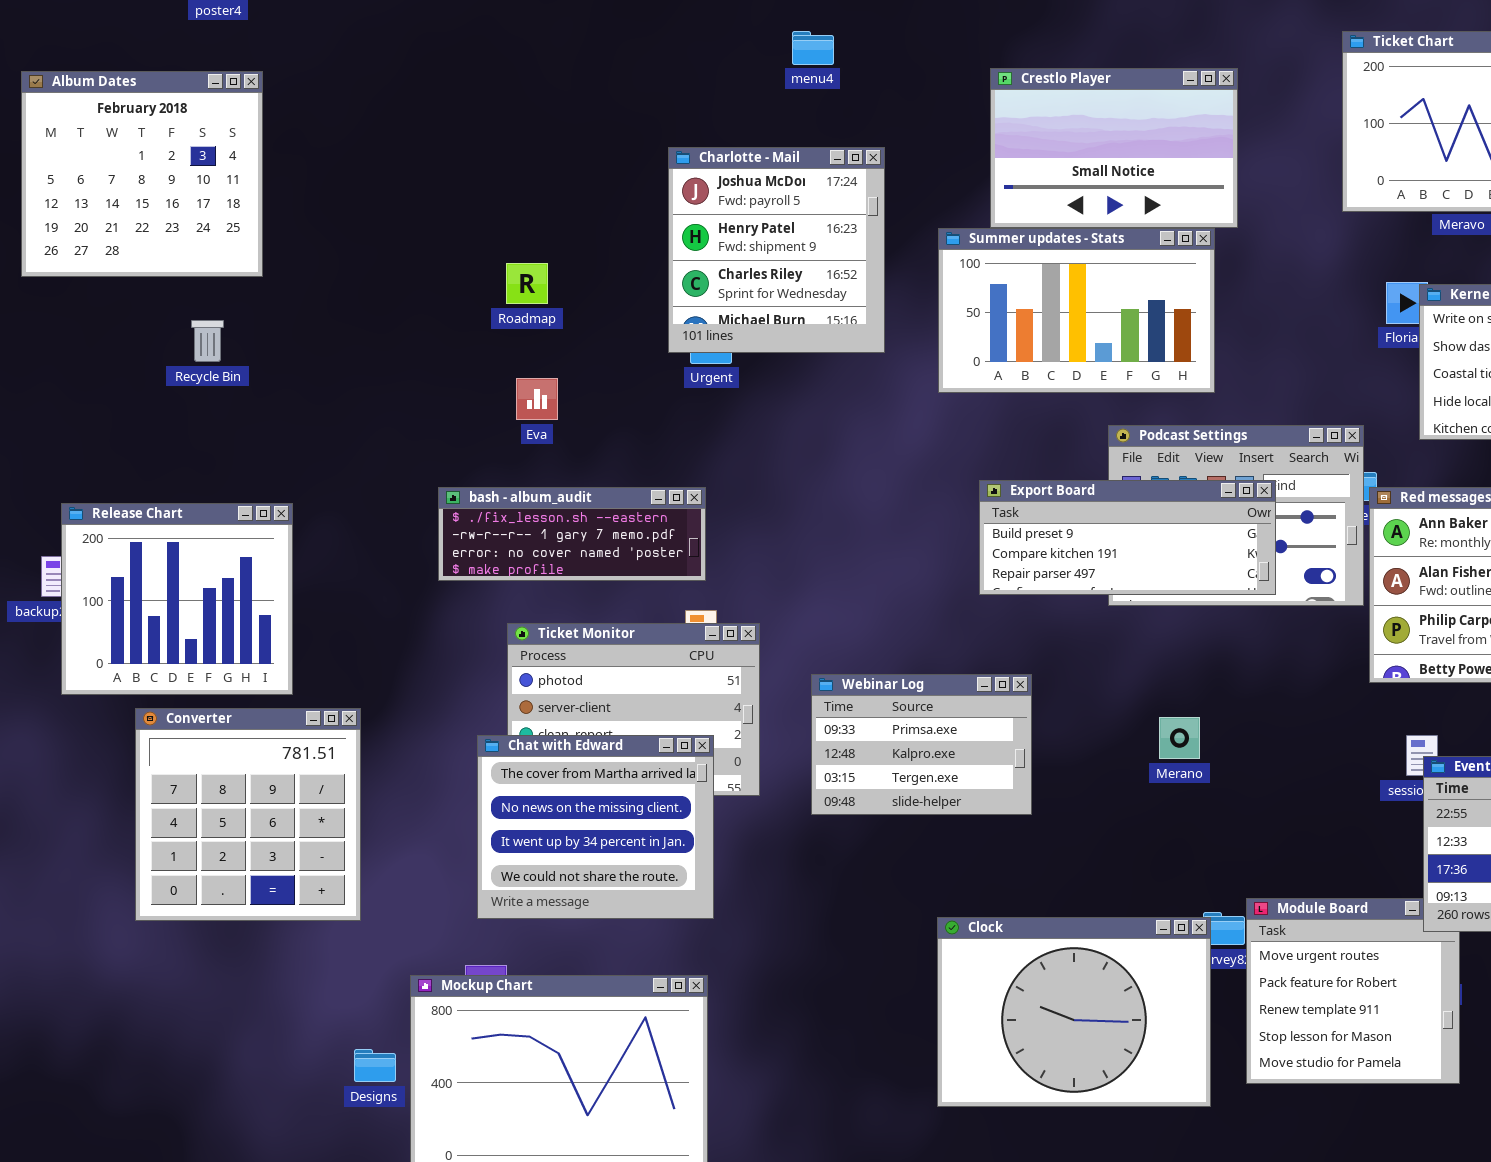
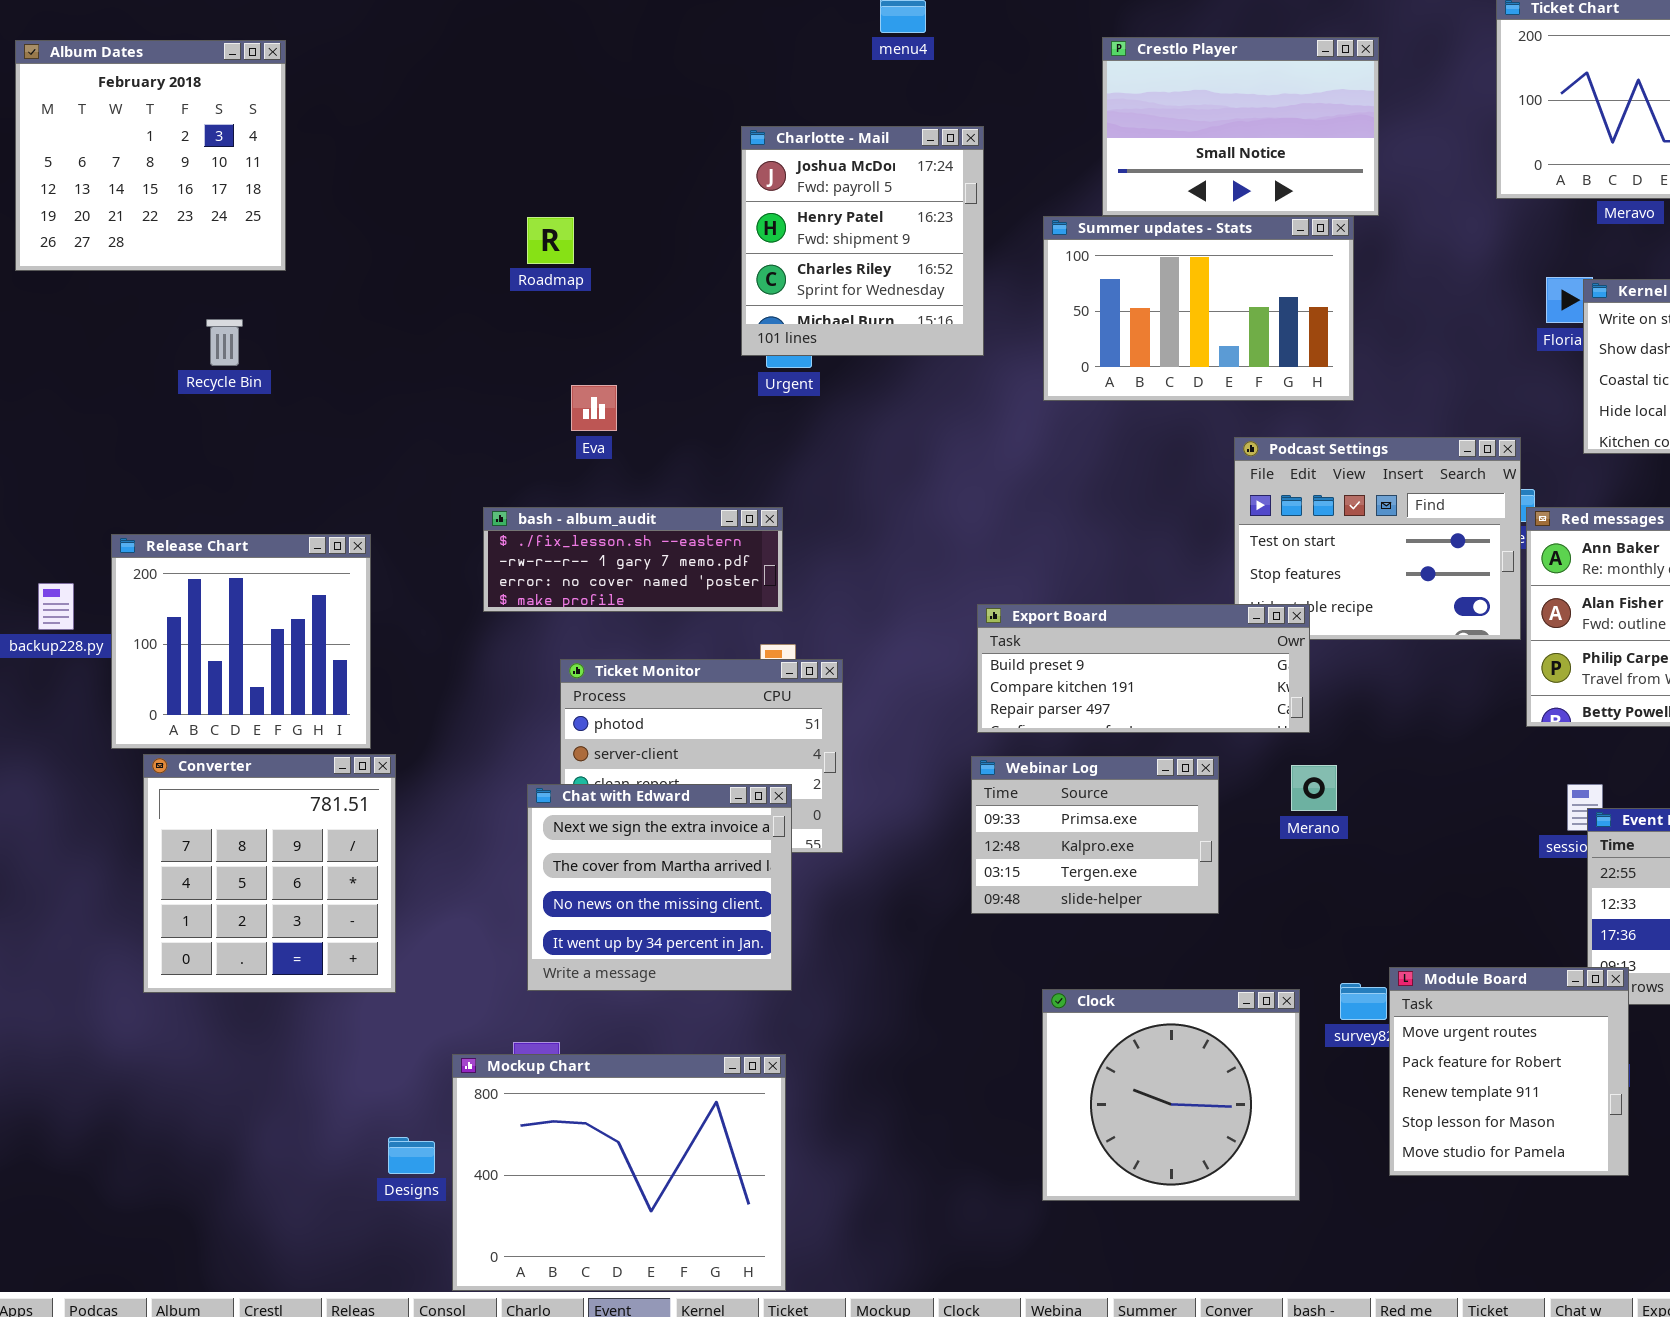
Roadmap: [506,263,548,304] -> [527,217,574,264], moved
Export Board: [979,480,1276,595] -> [977,604,1310,733], moved
Release Chart: [61,503,293,695] -> [111,534,371,749], moved
Webinar Log: [811,674,1032,815] -> [971,756,1219,914], moved
Chat with Edward: [477,735,714,919] -> [527,784,792,991], scrolled up 1 row
Module Board: [1246,898,1460,1084] -> [1389,967,1629,1176], raised
Clock: [937,917,1211,1107] -> [1042,989,1300,1201], resized

